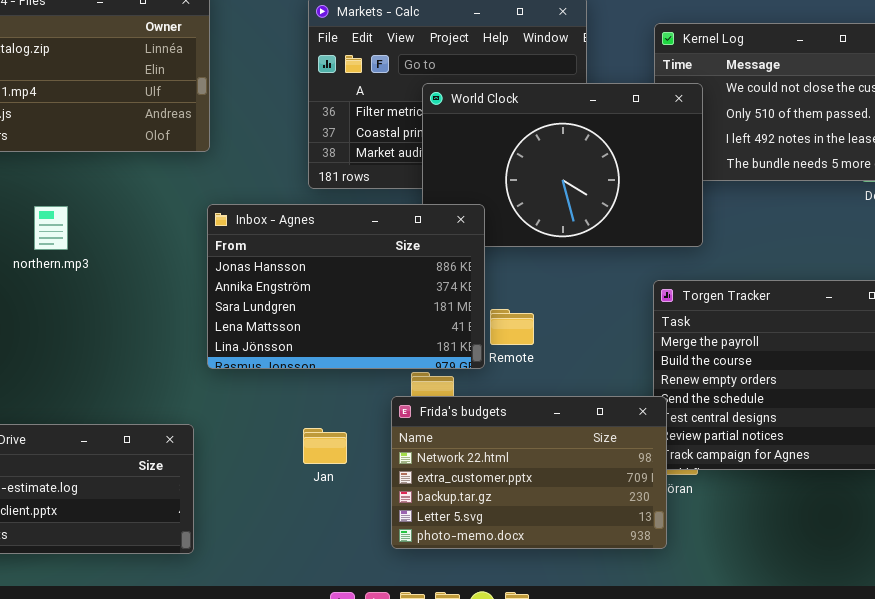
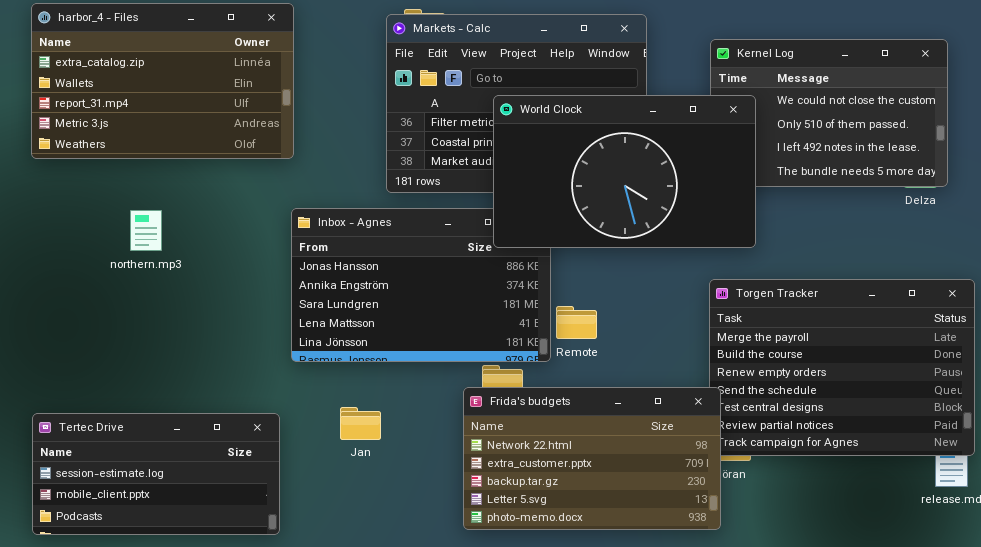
World Clock: [422,83,703,247] -> [493,95,756,248], raised
Jan: [303,428,347,464] -> [340,407,381,440], moved

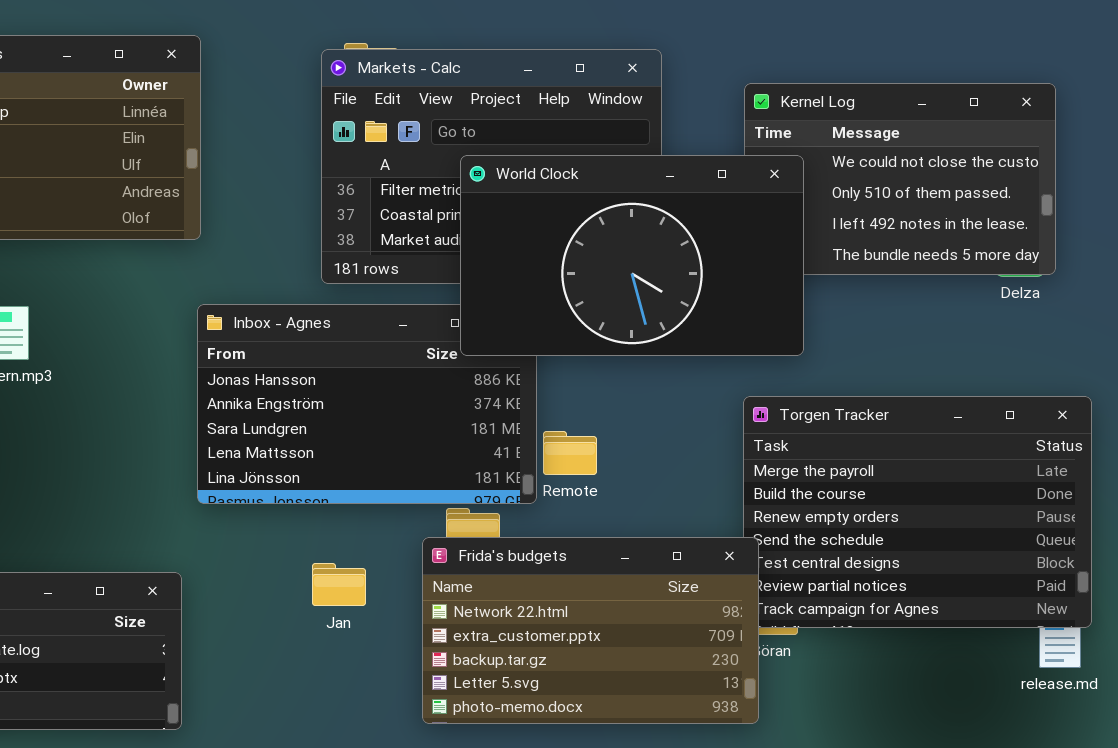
Jan: [340,407,381,440] -> [312,563,366,606], moved

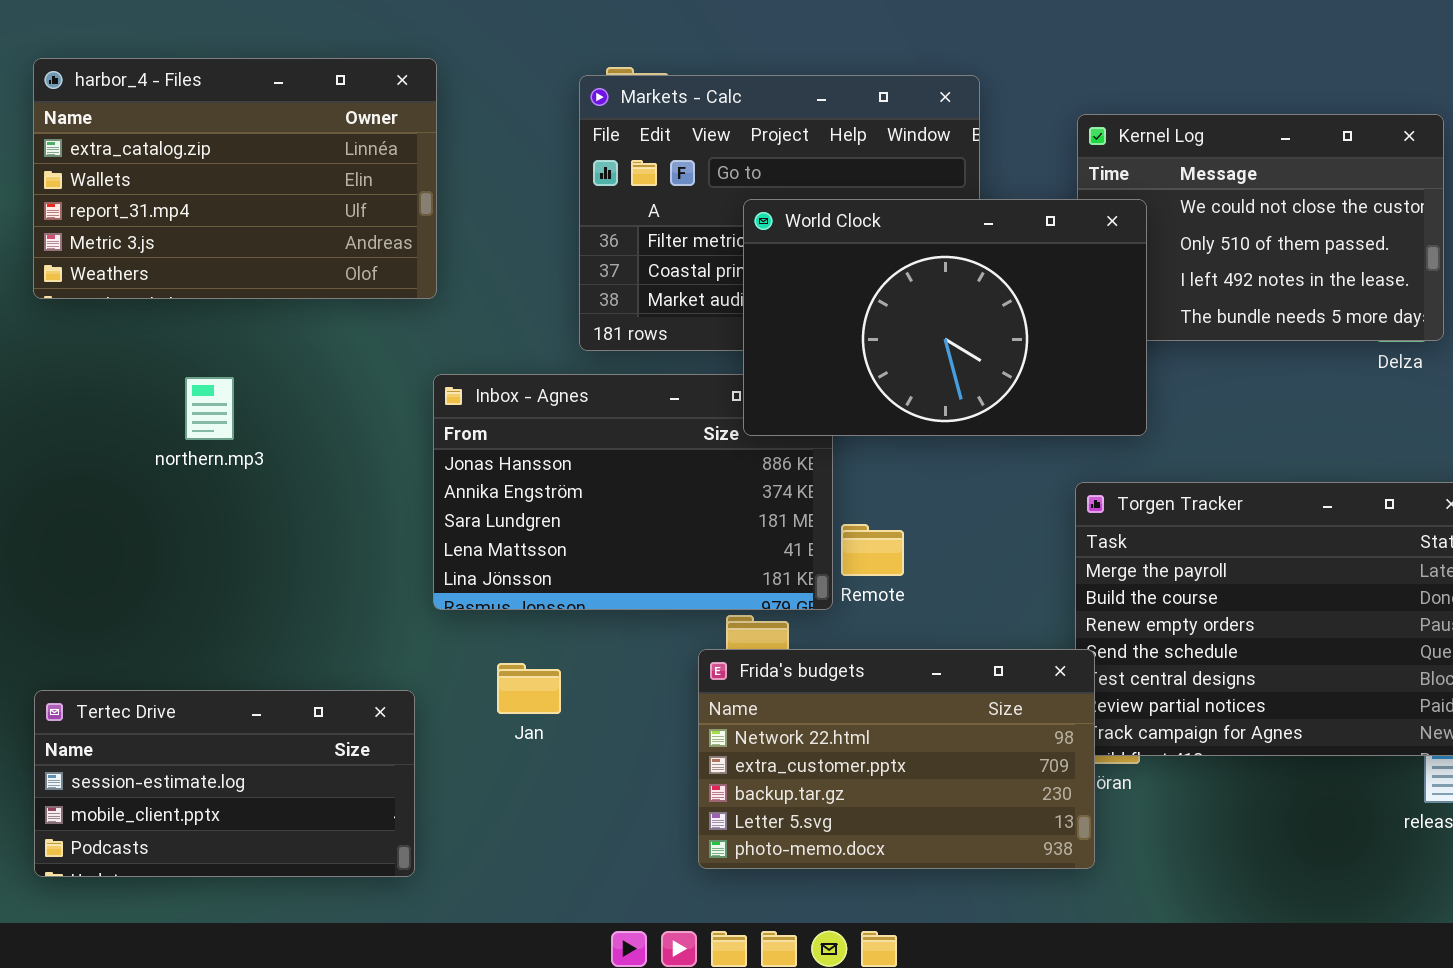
Jan: [312,563,366,606] -> [497,663,561,714], moved

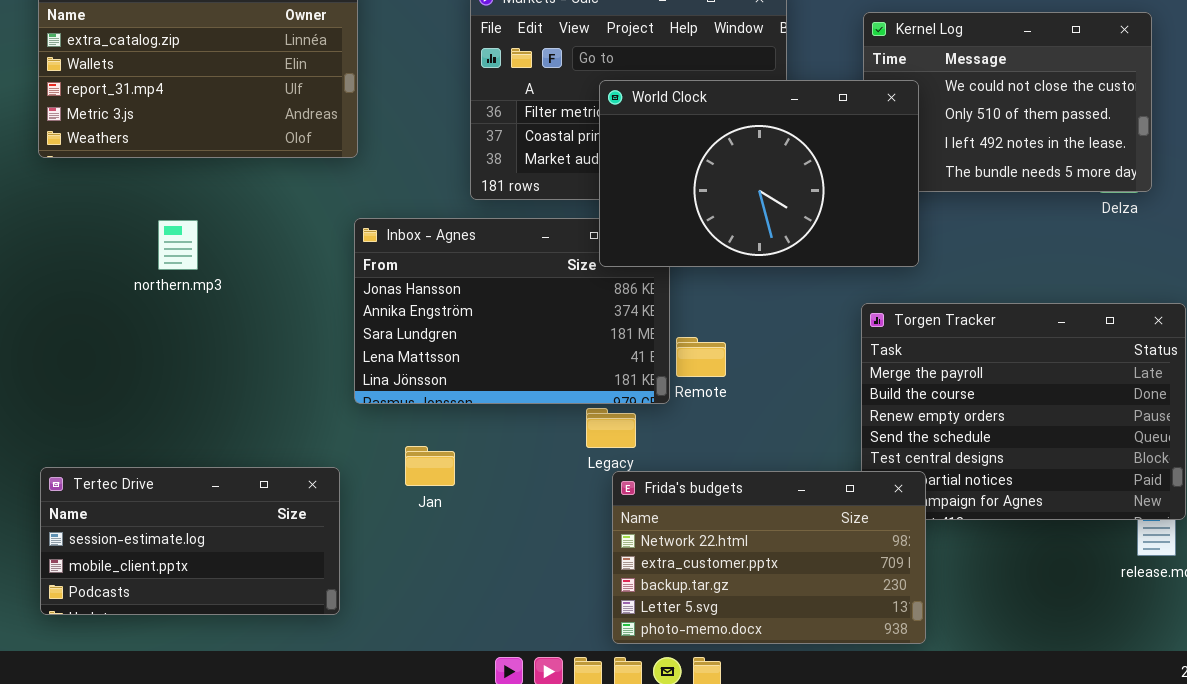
Frida's budgets: [698,649,1095,869] -> [612,471,926,644], moved

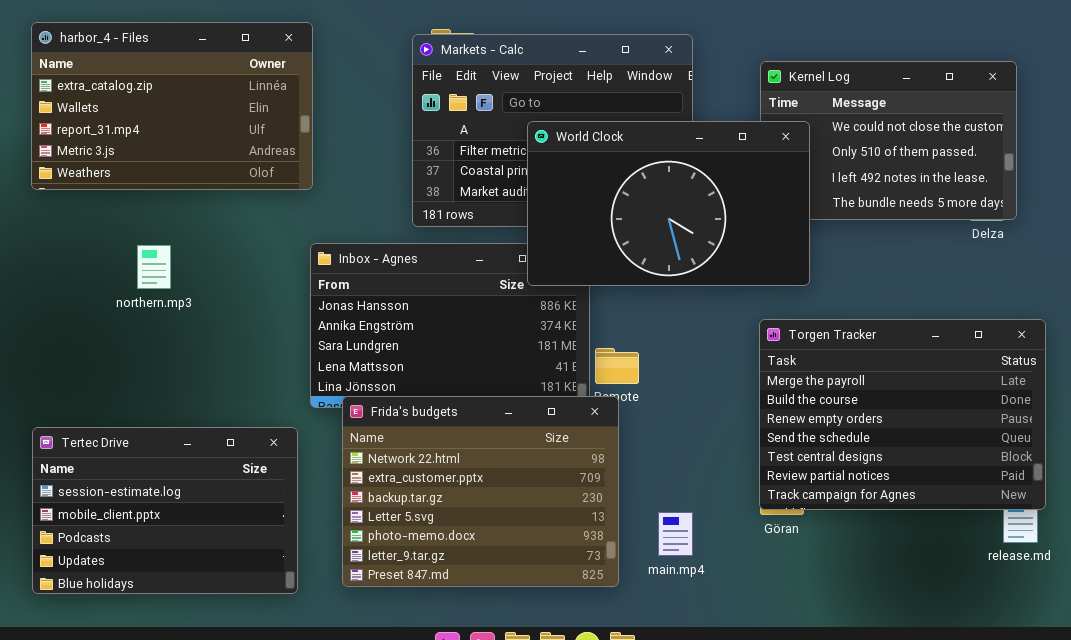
Tertec Drive: [40,467,340,615] -> [32,427,298,594], resized
Frida's budgets: [612,471,926,644] -> [342,396,619,587], moved, resized

